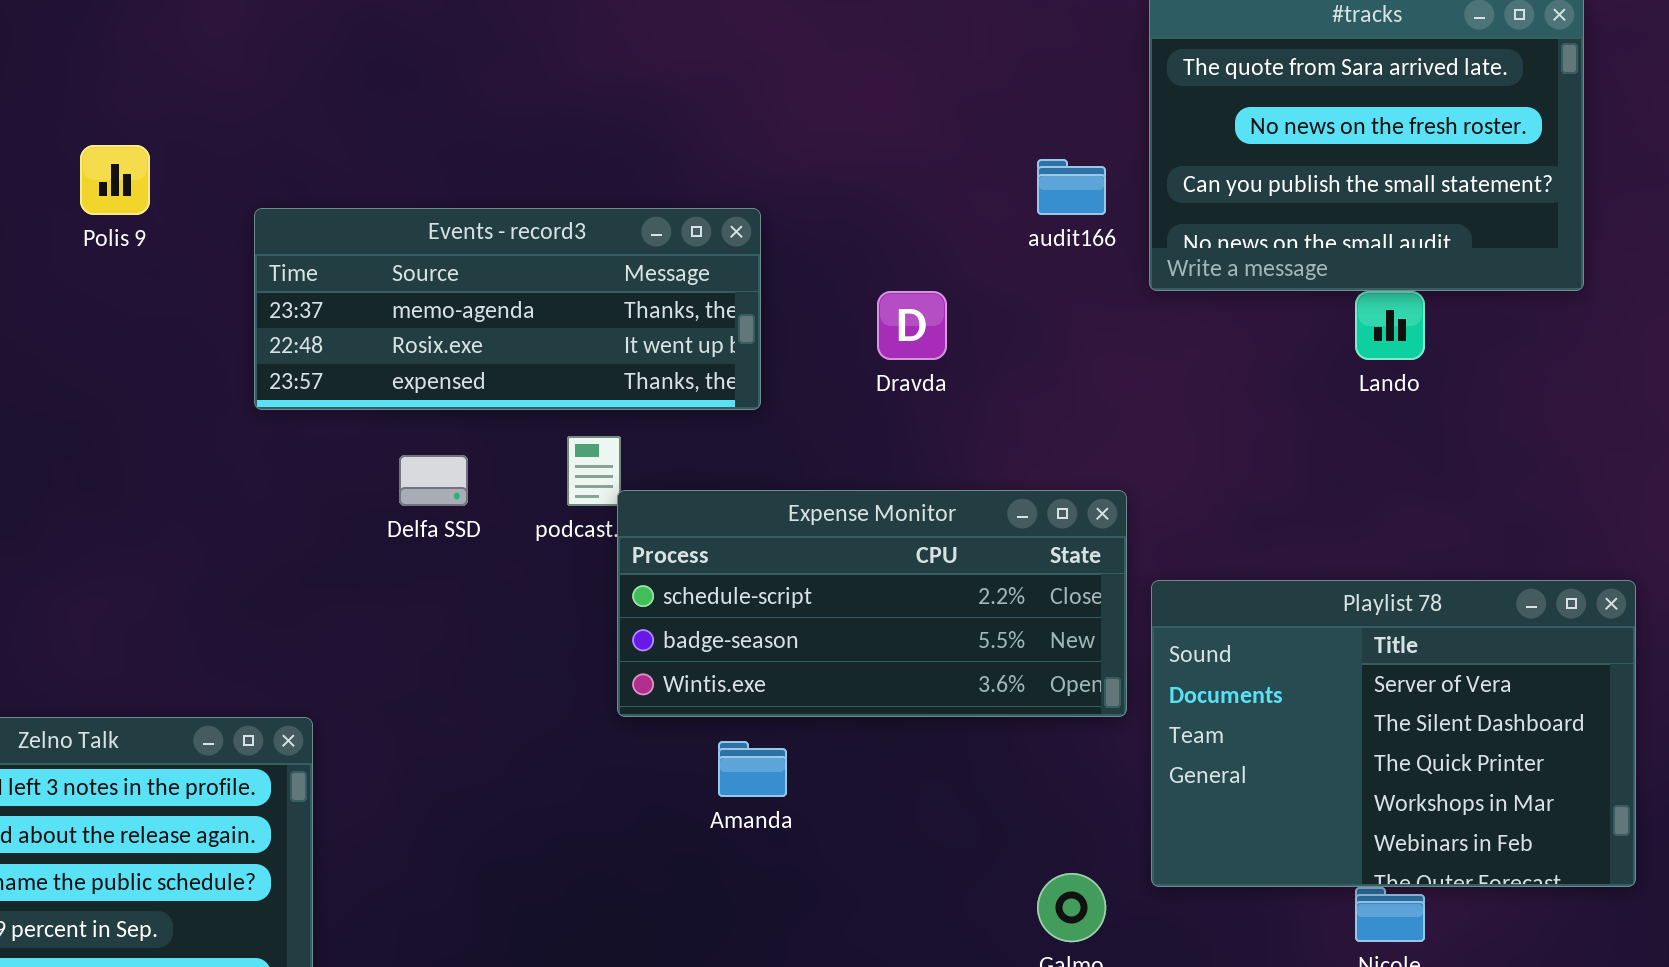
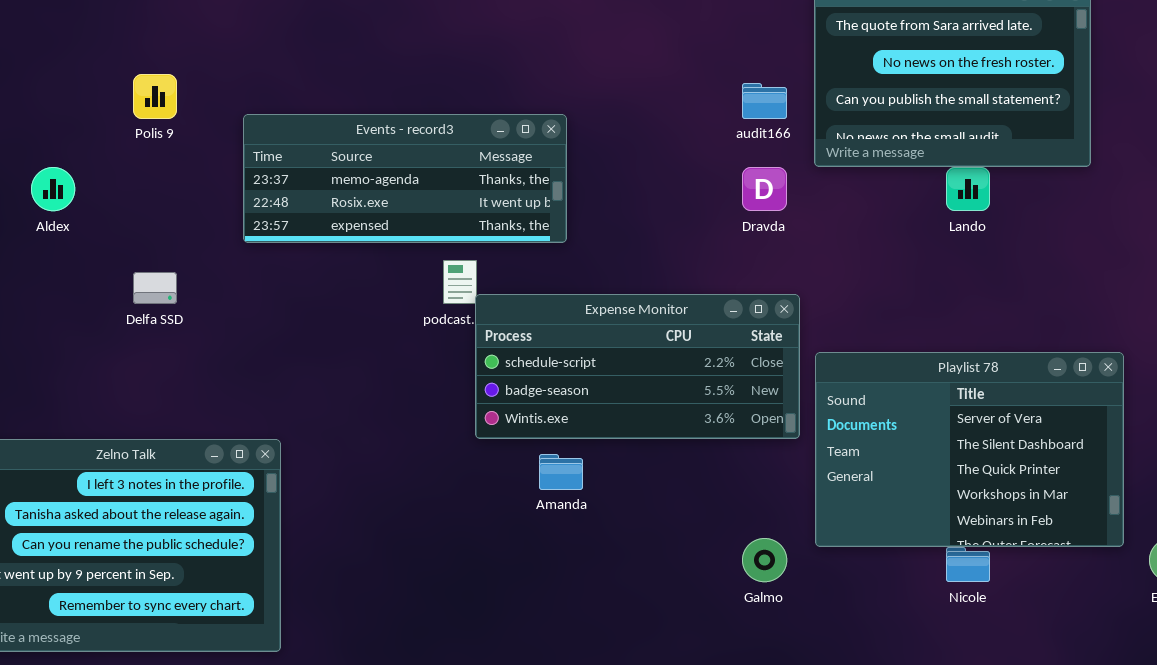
Dravda: [877,291,947,360] -> [742,167,787,211], moved
Delfa SSD: [399,455,468,506] -> [133,272,177,304], moved

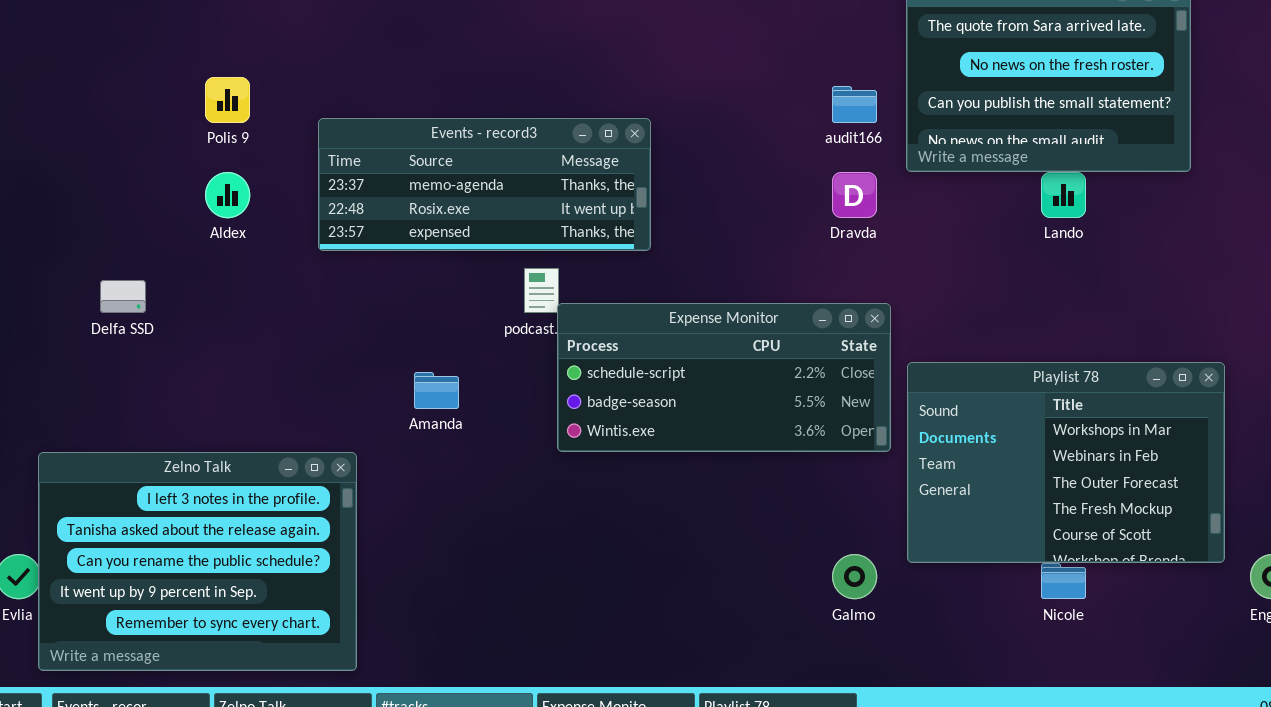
Aldex: [31,167,75,211] -> [205,172,250,218], moved
Delfa SSD: [133,272,177,304] -> [100,280,146,313], moved
Playlist 78: [815,352,1124,547] -> [907,362,1225,563], scrolled down 3 rows
Amanda: [539,454,583,490] -> [414,372,459,409], moved

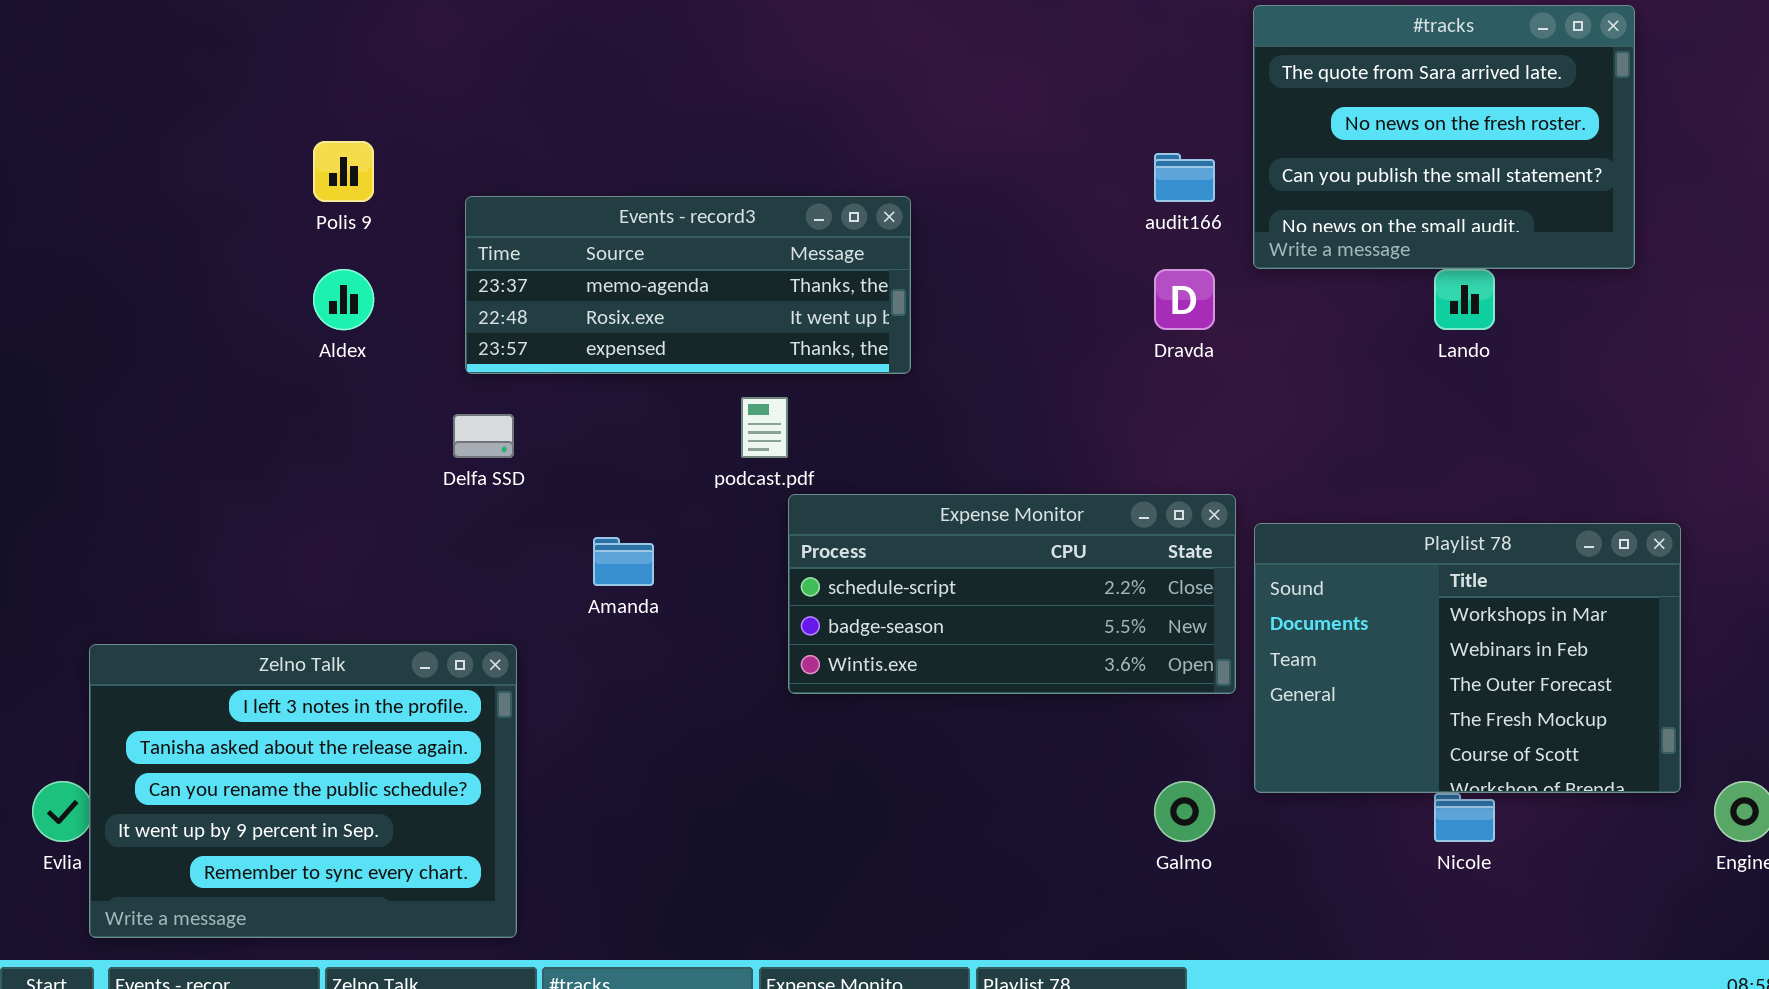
Delfa SSD: [100,280,146,313] -> [453,414,514,458], moved
Expense Monitor: [557,303,891,452] -> [788,494,1236,694], moved

